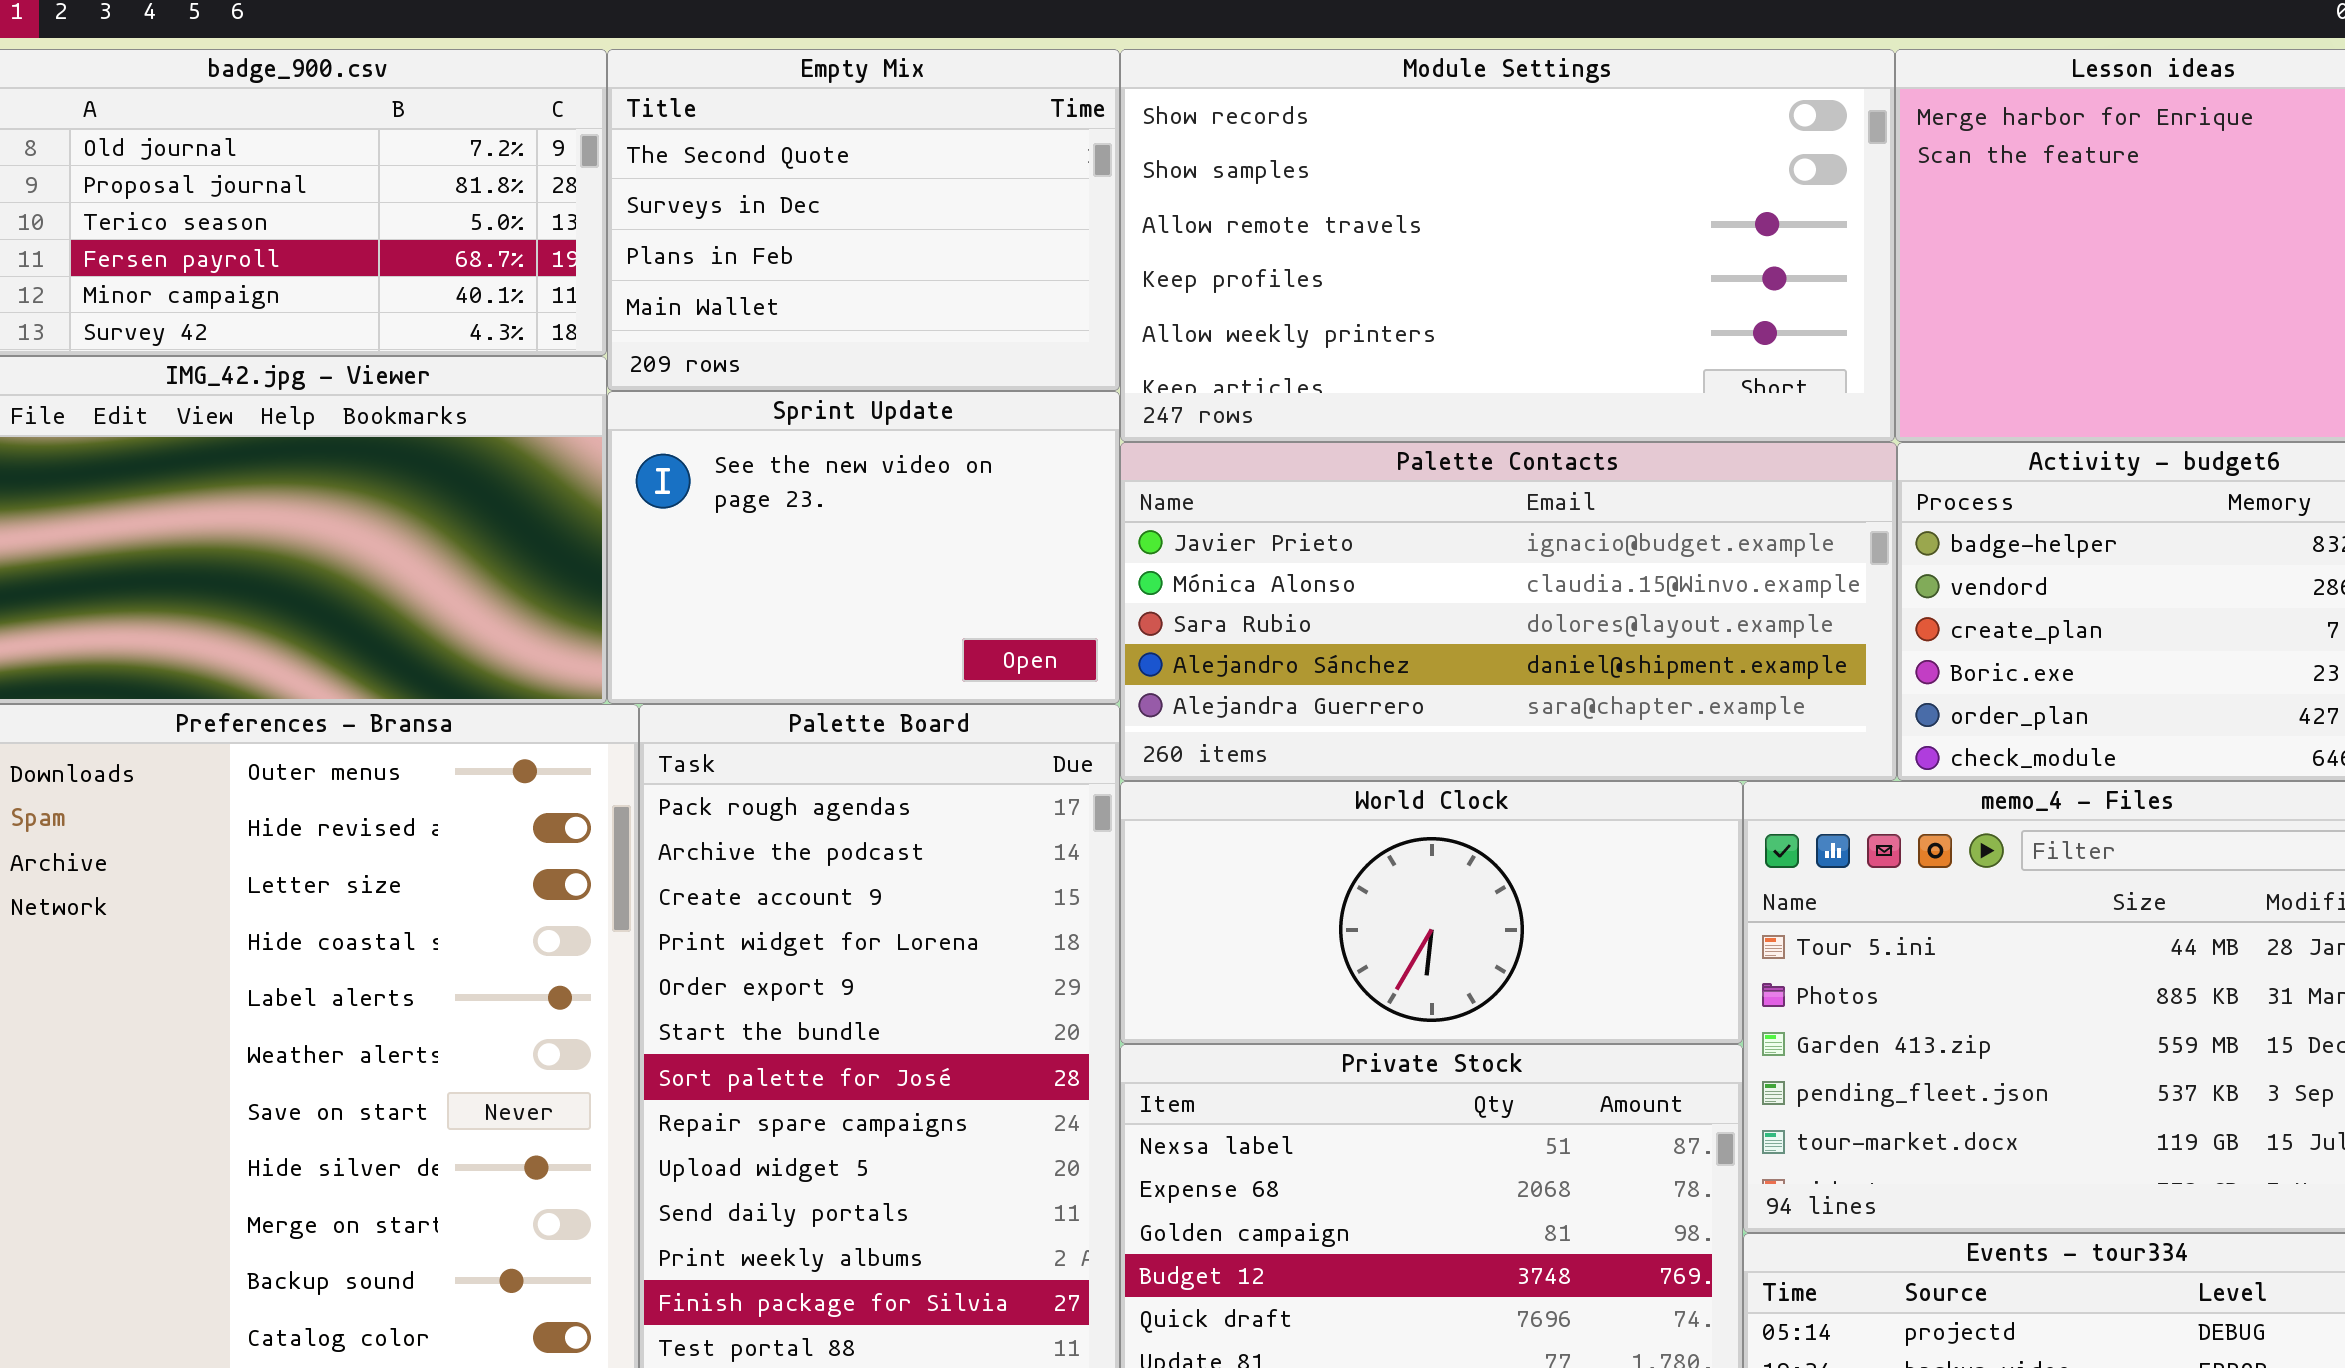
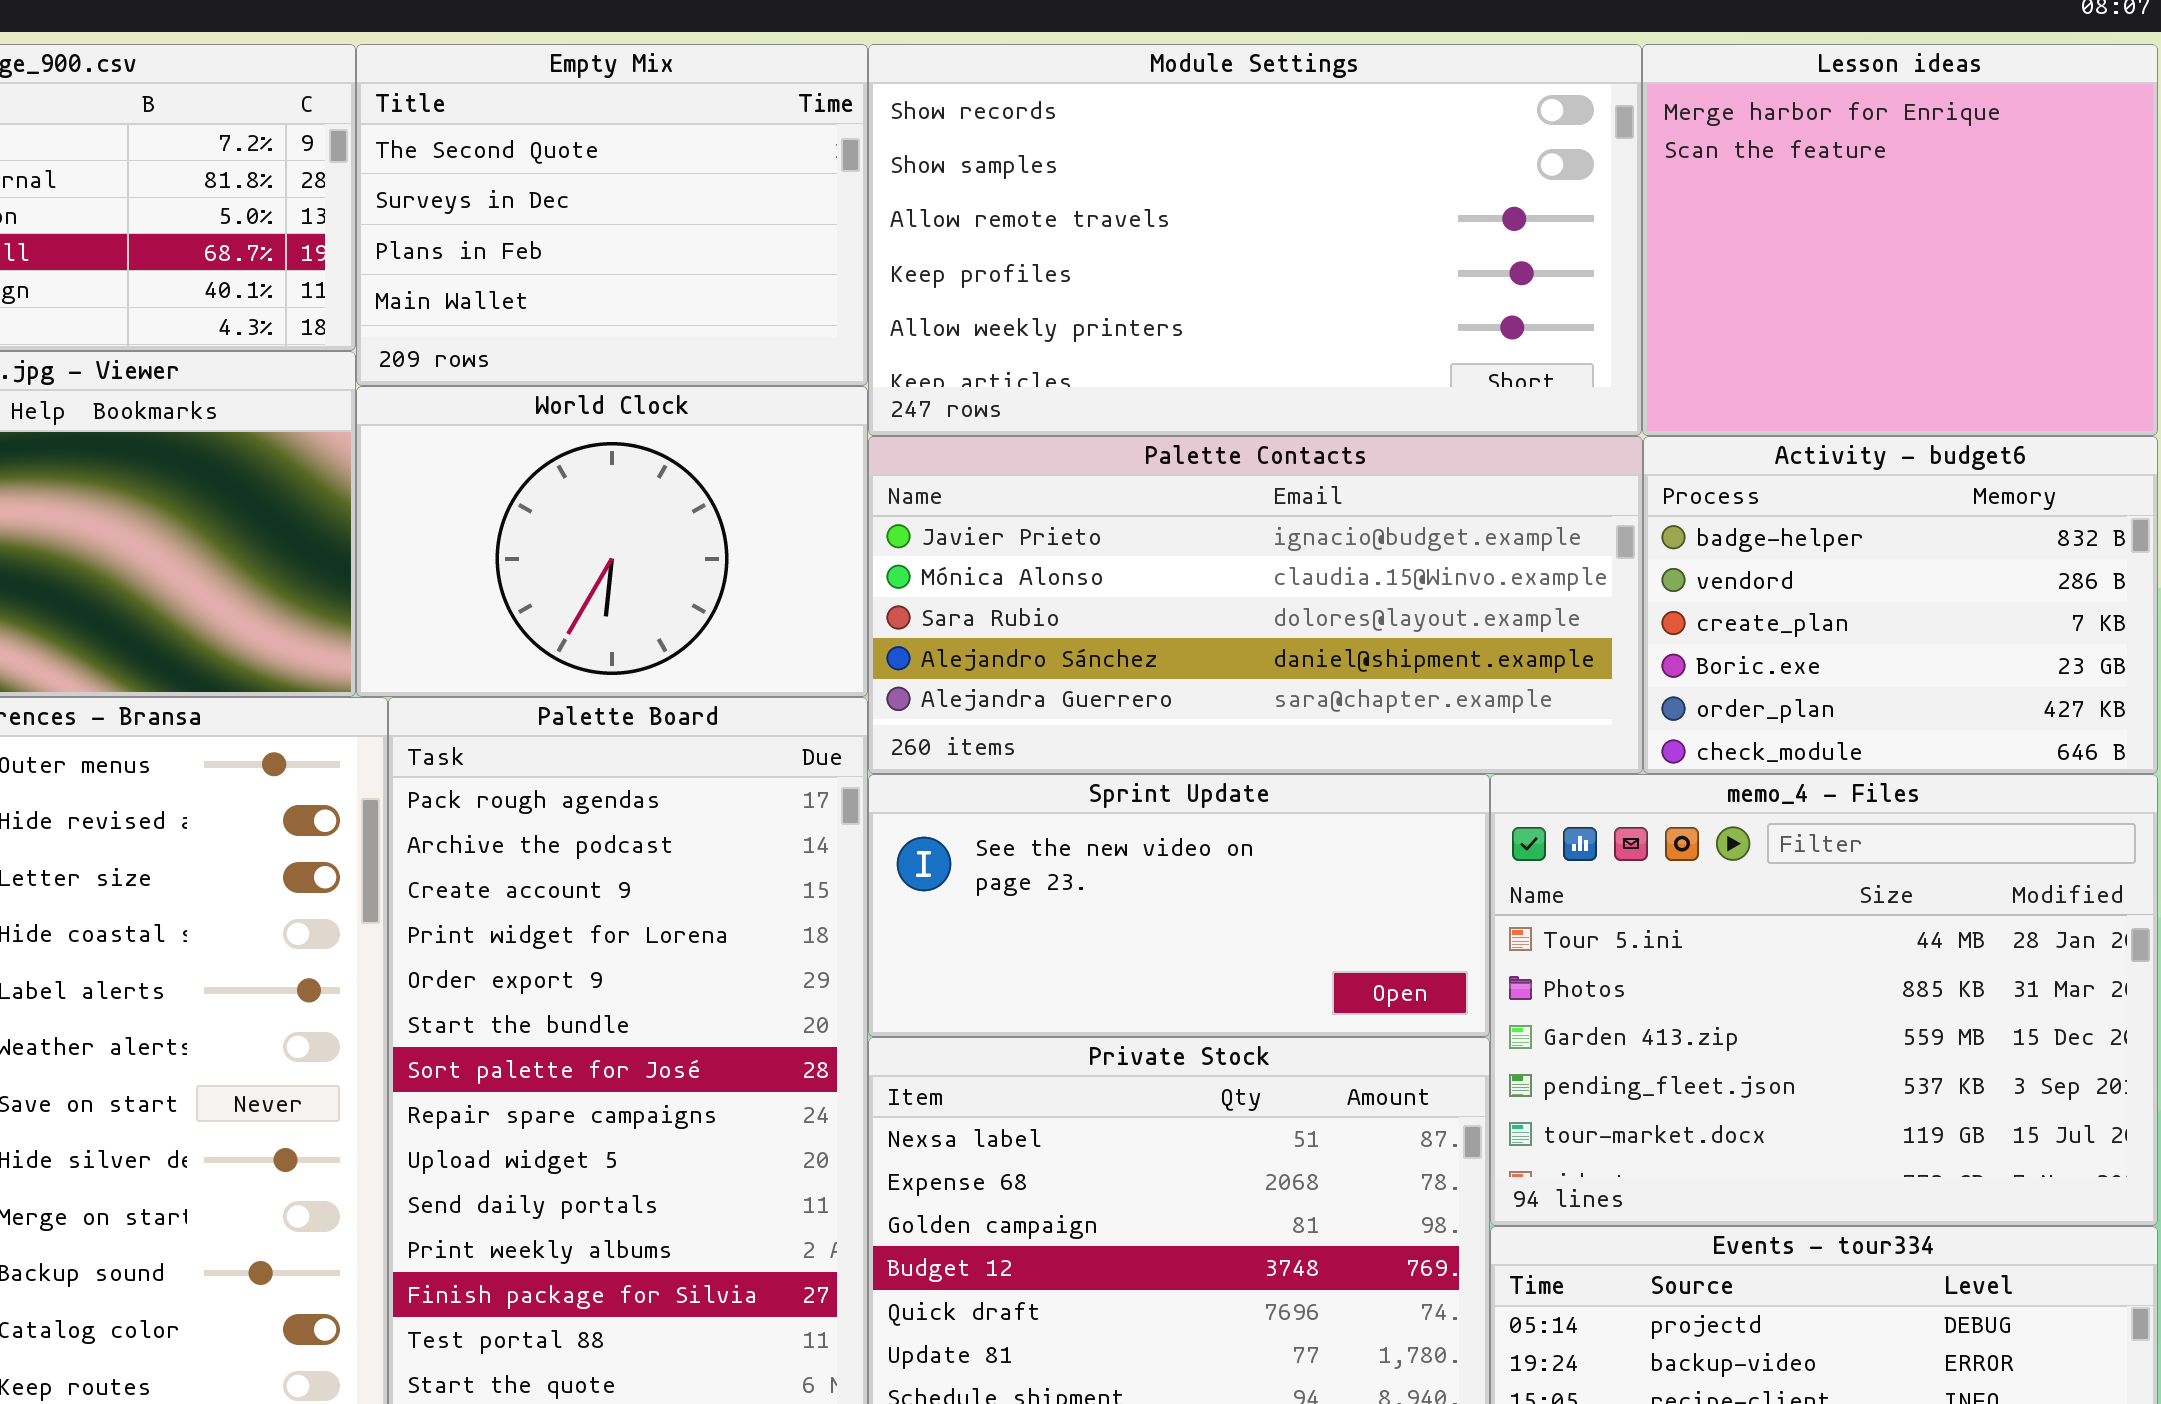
Sprint Update: [607,391,1120,704] -> [868,774,1490,1037], moved, resized
World Clock: [1120,781,1743,1044] -> [356,386,868,697], moved, resized

